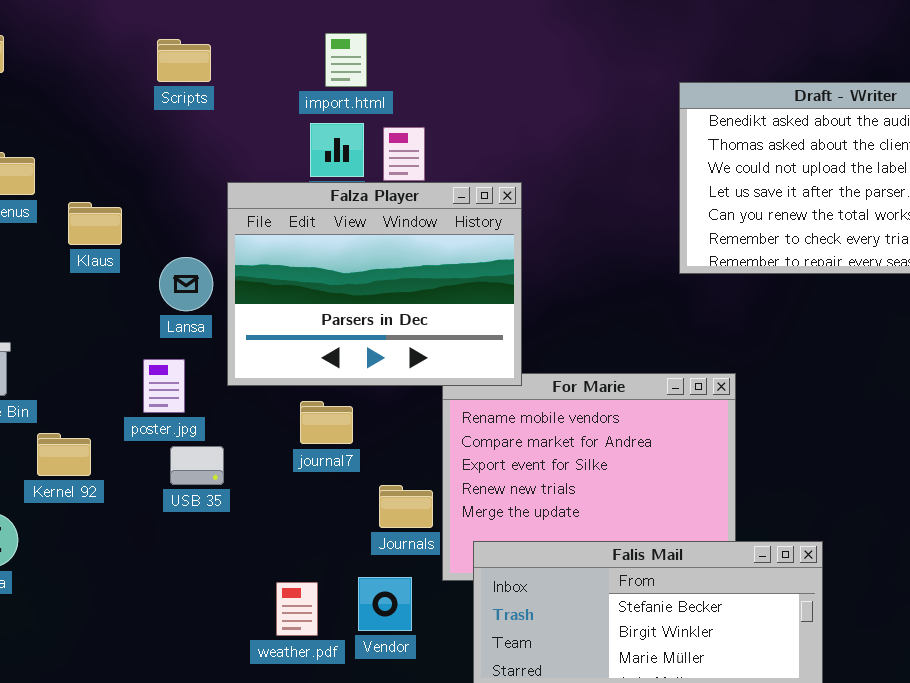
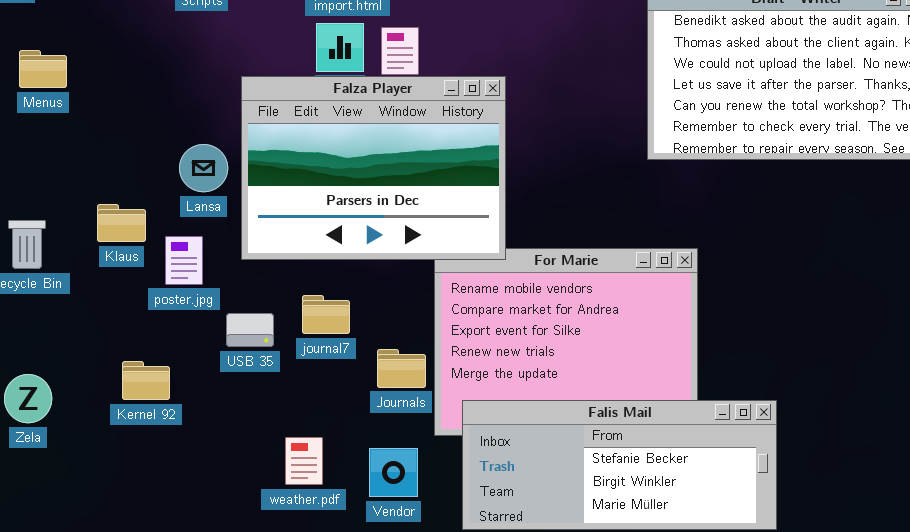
Klaus: [68,202,122,245] -> [97,204,146,242], moved
journal7: [300,401,353,444] -> [302,295,350,334], moved
Kernel 92: [37,433,91,476] -> [122,361,170,400], moved
USB 35: [170,446,224,485] -> [226,313,274,347], moved
Vendor: [358,577,412,631] -> [369,448,418,497], moved

